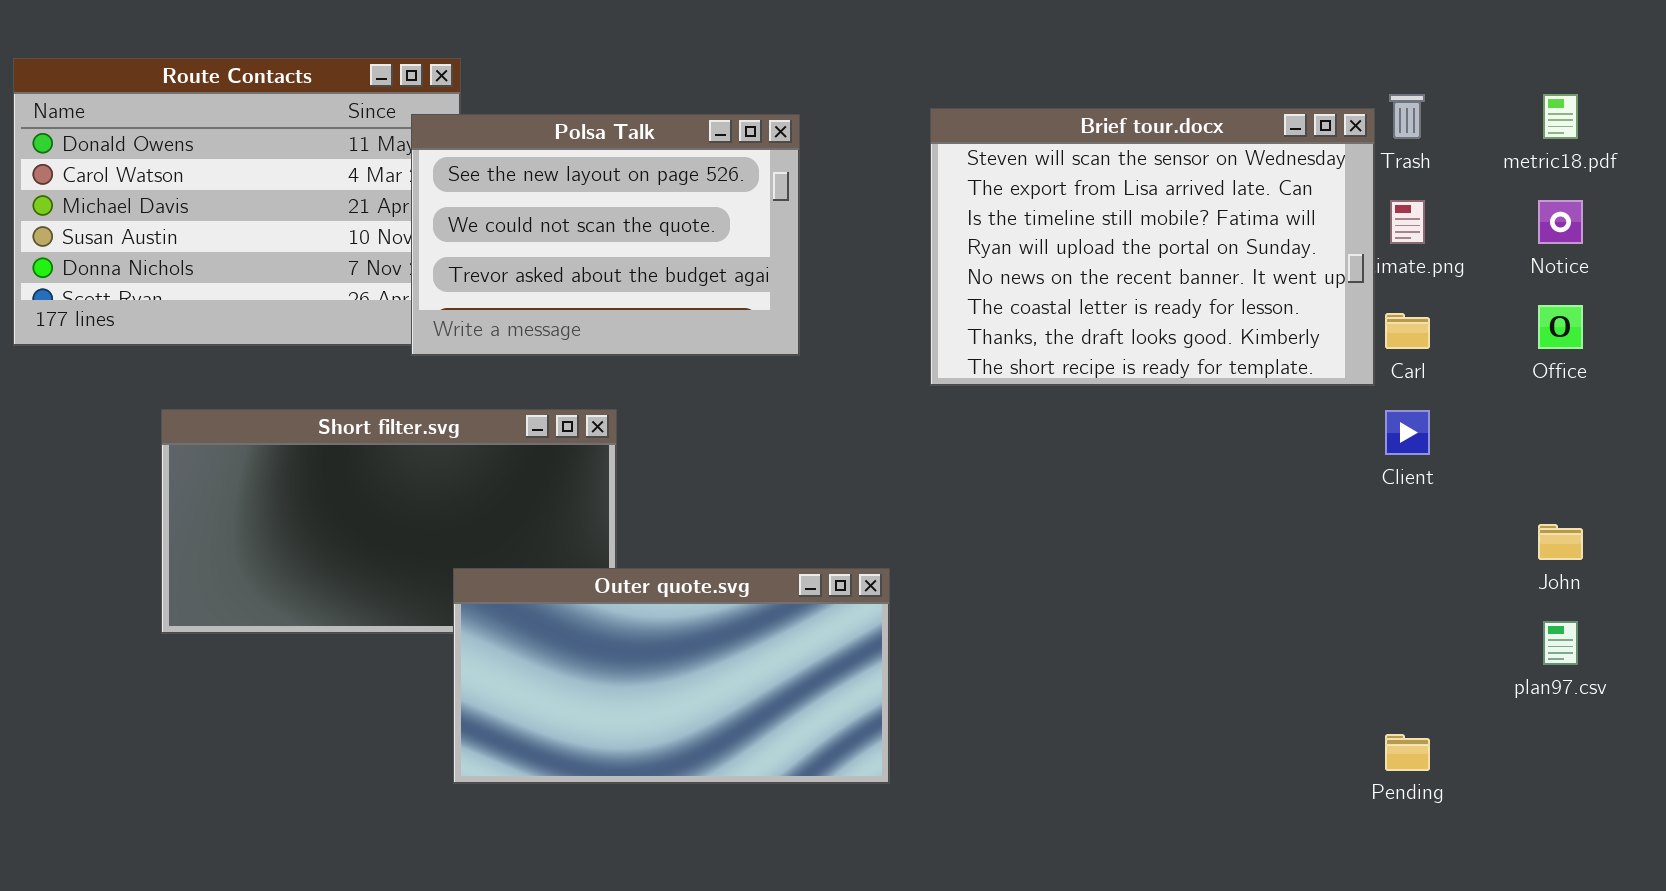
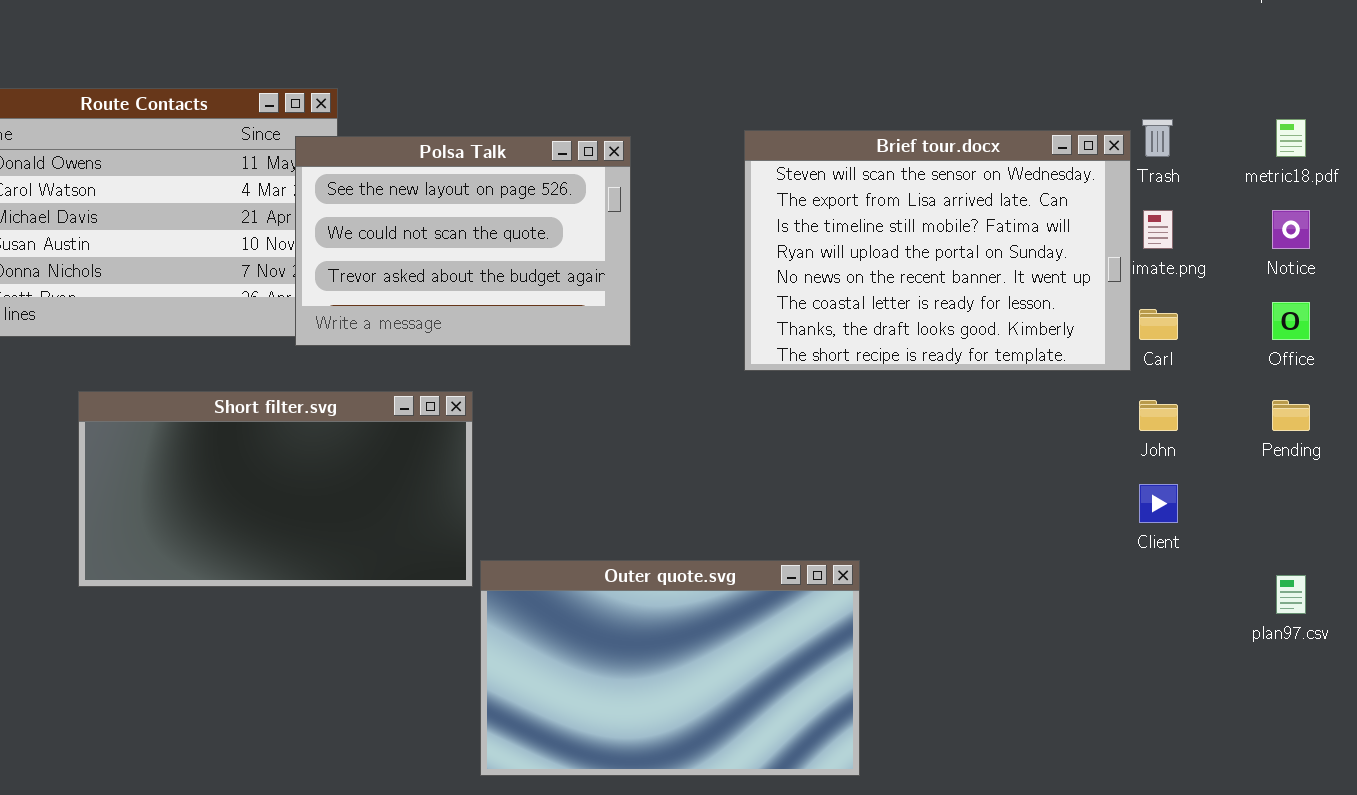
Client: [1385,410,1430,455] -> [1139,484,1178,523], moved
John: [1538,524,1583,560] -> [1139,400,1178,431], moved
Outer quote.svg: [453,568,890,784] -> [480,560,860,776], moved, resized
Pending: [1385,734,1430,771] -> [1272,400,1310,431], moved

